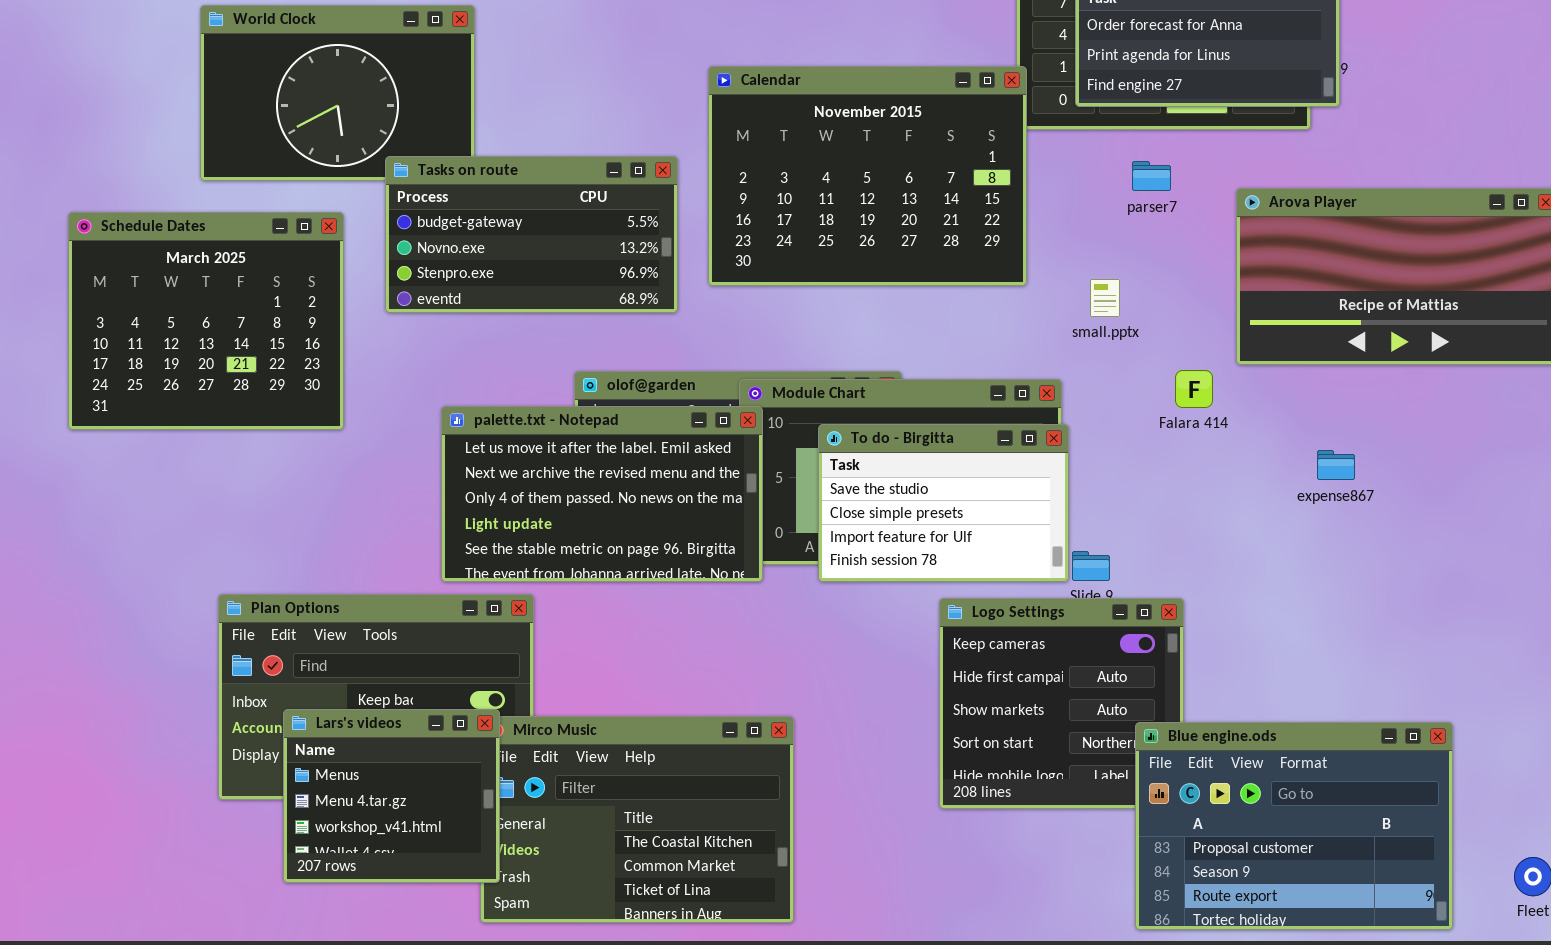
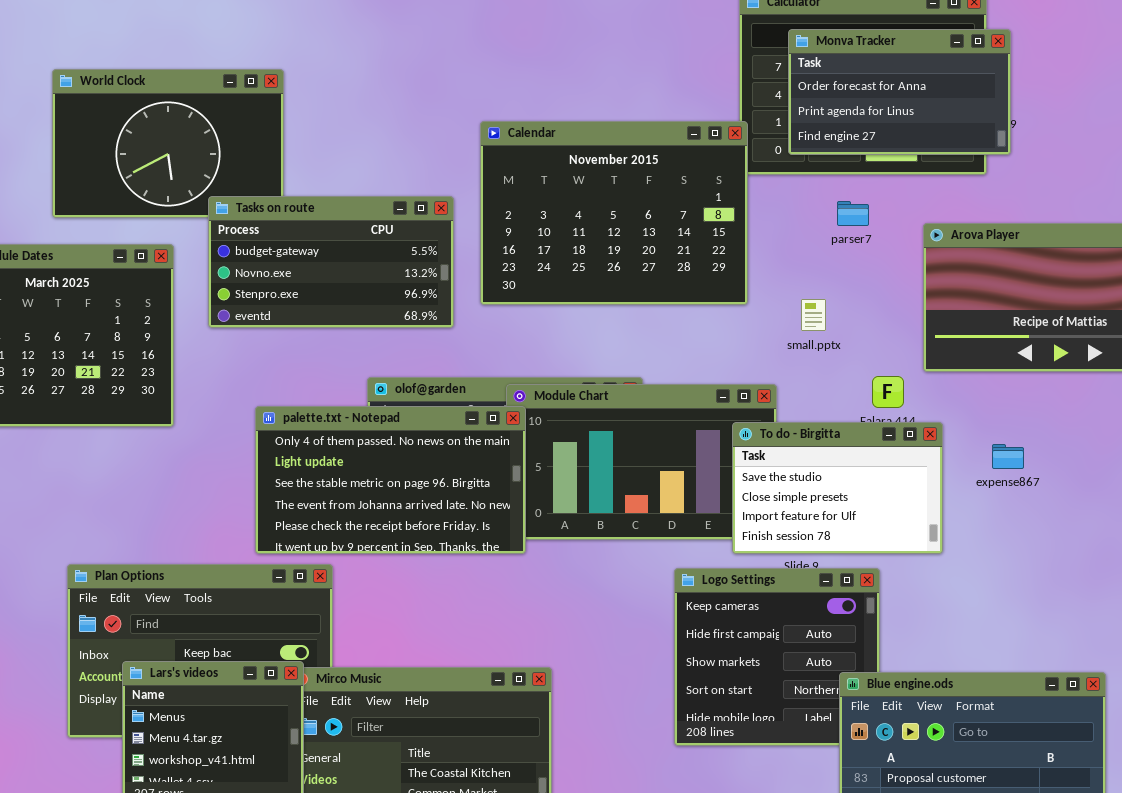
palette.txt - Notepad: [441,406,763,582] -> [255,406,526,554], scrolled down 2 rows
To do - Birgitta: [818,424,1069,582] -> [732,422,943,554], moved

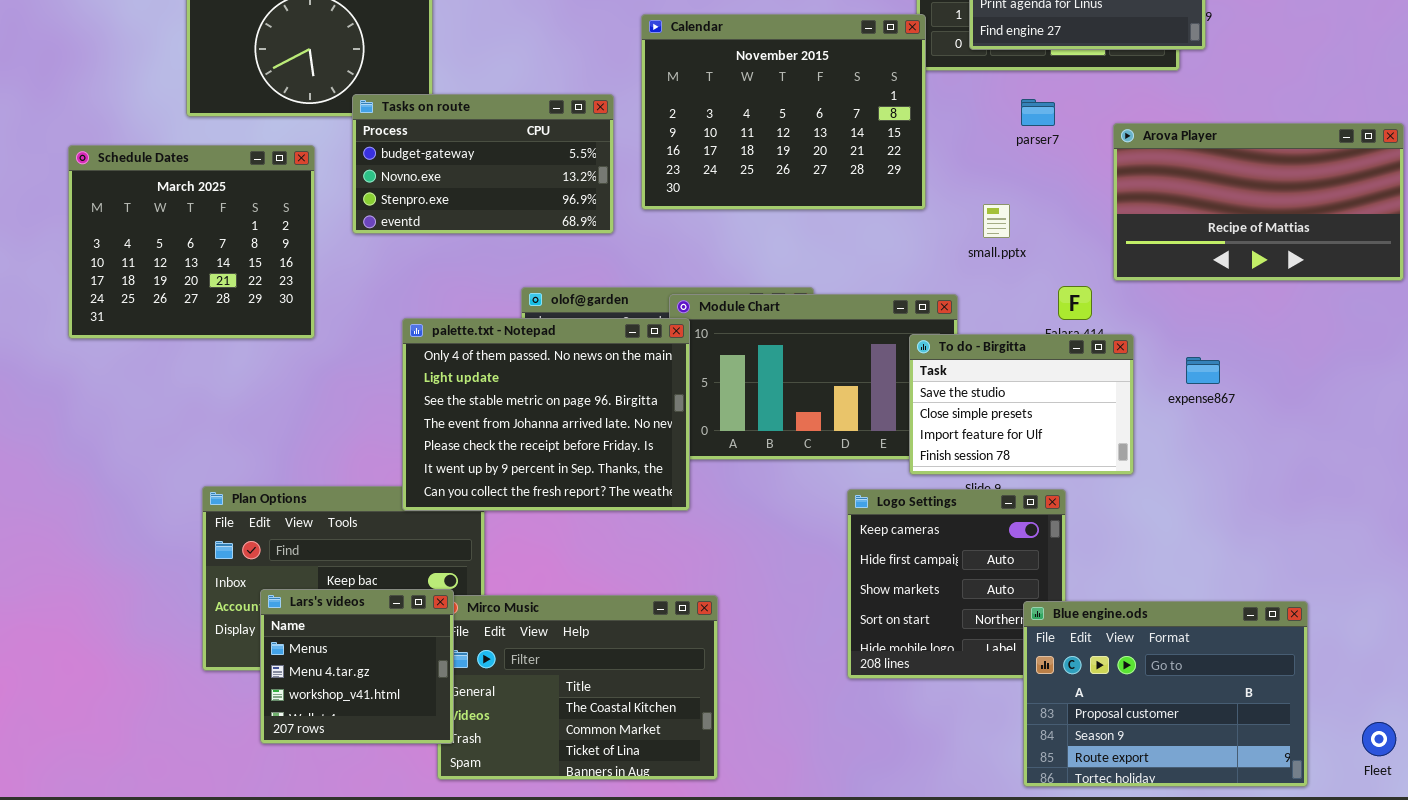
palette.txt - Notepad: [255,406,526,554] -> [402,318,690,511], resized

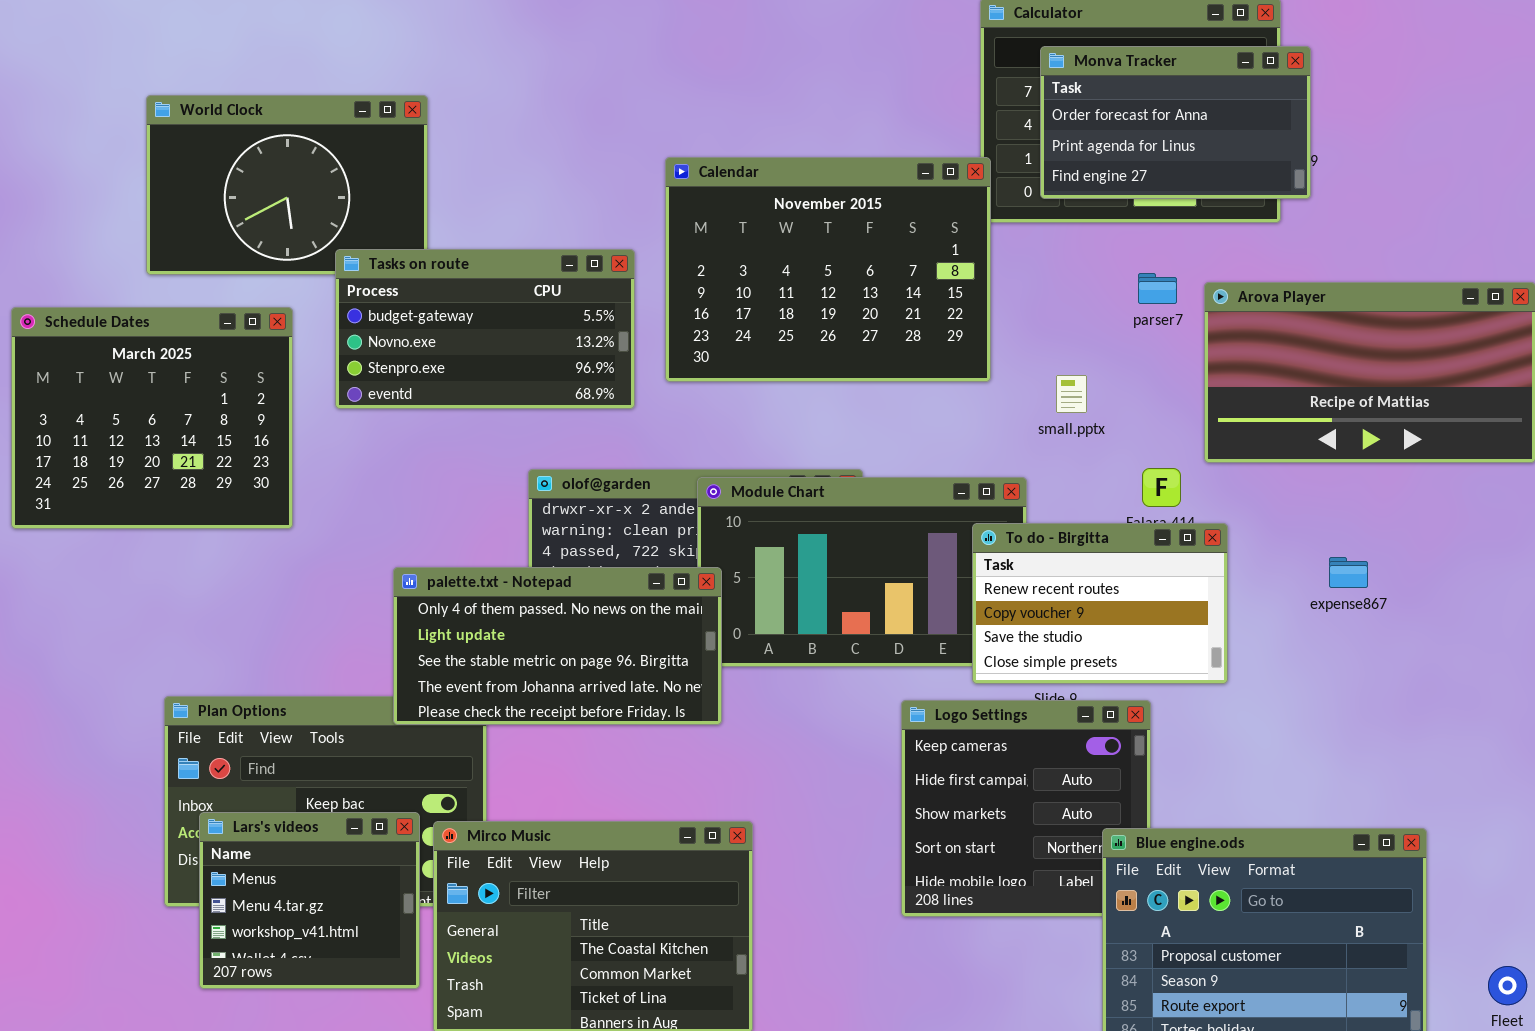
parser7: [1021,99,1055,126] -> [1138,273,1177,304], moved
palette.txt - Notepad: [402,318,690,511] -> [393,567,722,725], resized
To do - Birgitta: [909,334,1134,475] -> [972,523,1228,684], scrolled up 2 rows
expense867: [1186,357,1220,384] -> [1329,557,1368,588], moved
Lars's videos: [260,589,454,744] -> [199,812,420,989], moved

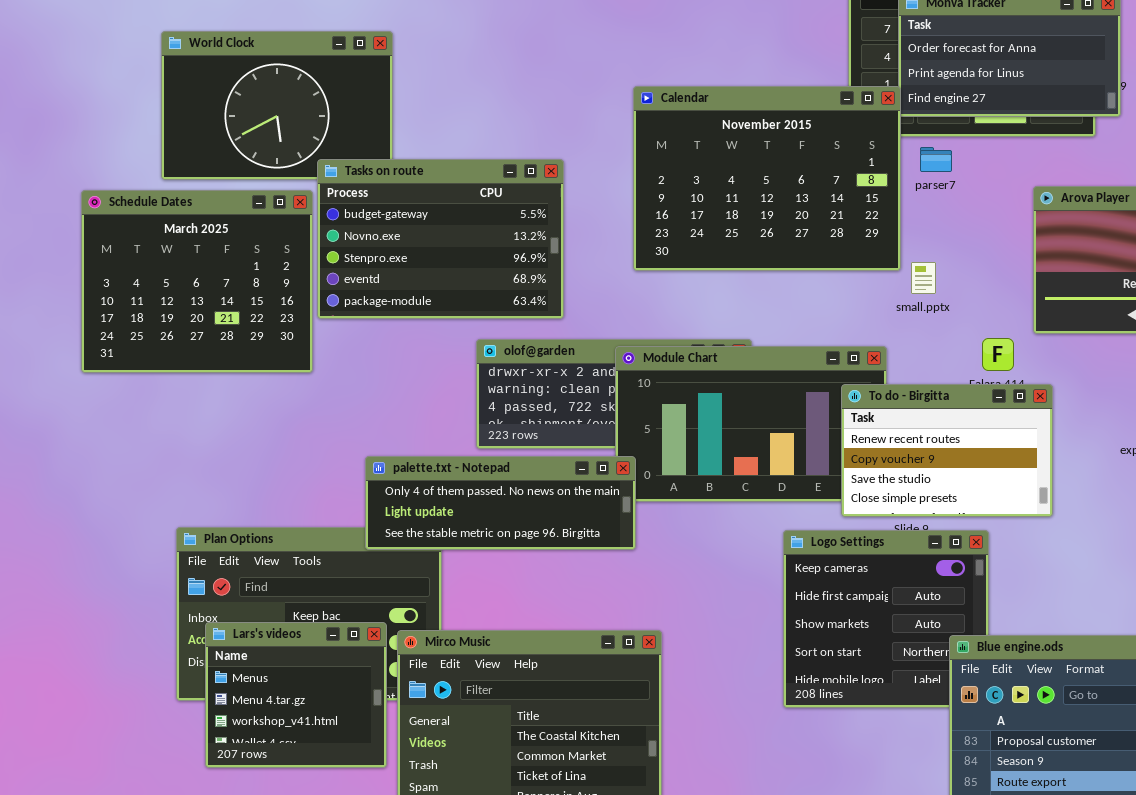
Calendar: [665,157,991,382] -> [633,86,901,271], moved
Tasks on route: [335,249,635,409] -> [317,159,564,319], resized
parser7: [1138,273,1177,304] -> [920,147,952,172], moved
Schedule Dates: [11,307,293,529] -> [81,190,313,373], moved
palette.txt - Notepad: [393,567,722,725] -> [365,456,636,550], resized

